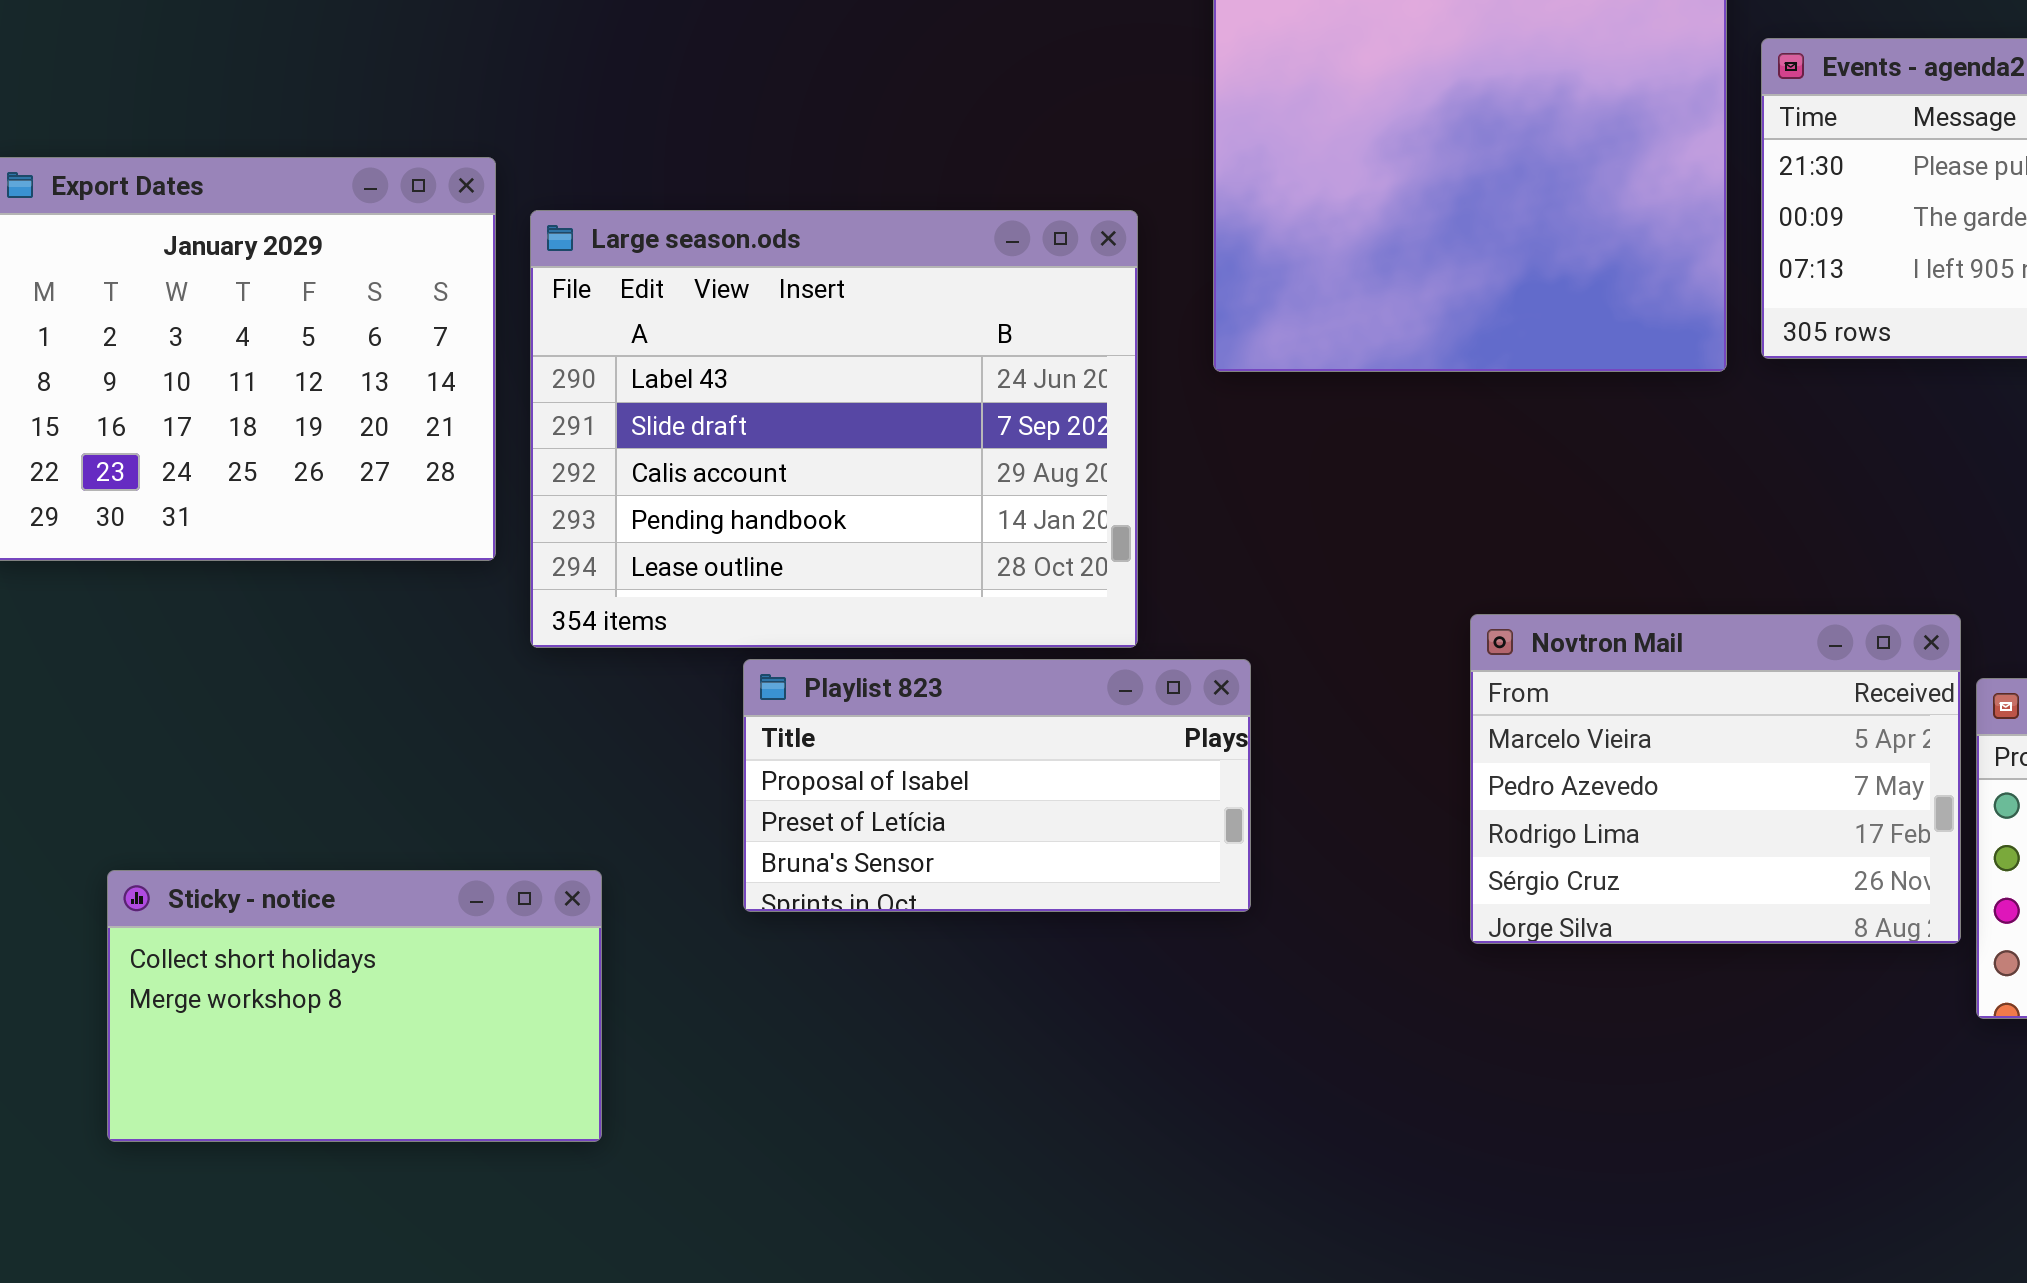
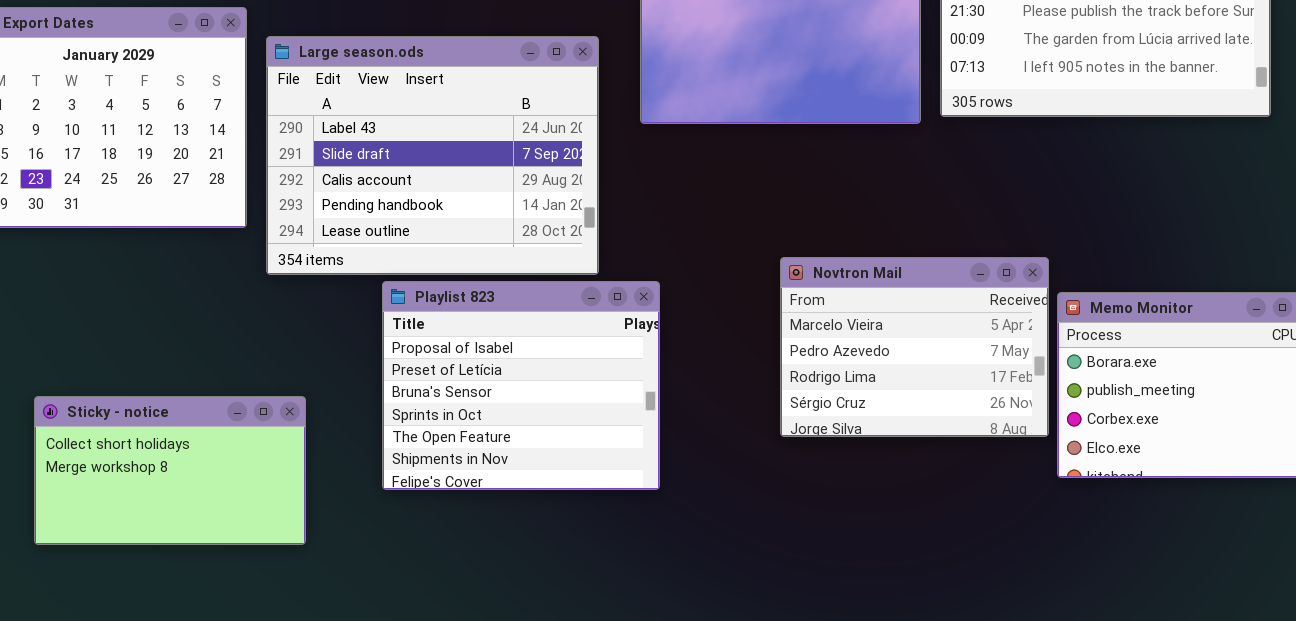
Playlist 823: [743,659,1251,912] -> [382,281,660,490], resized

